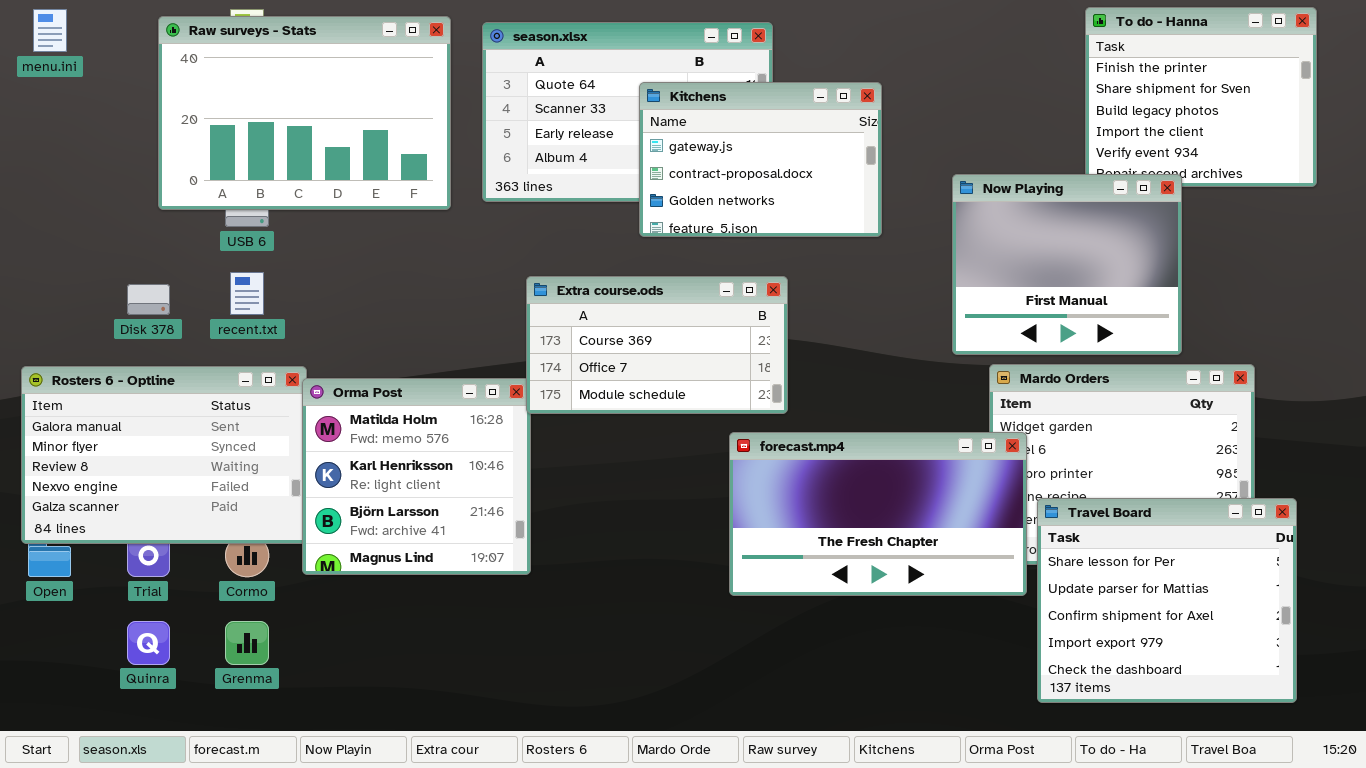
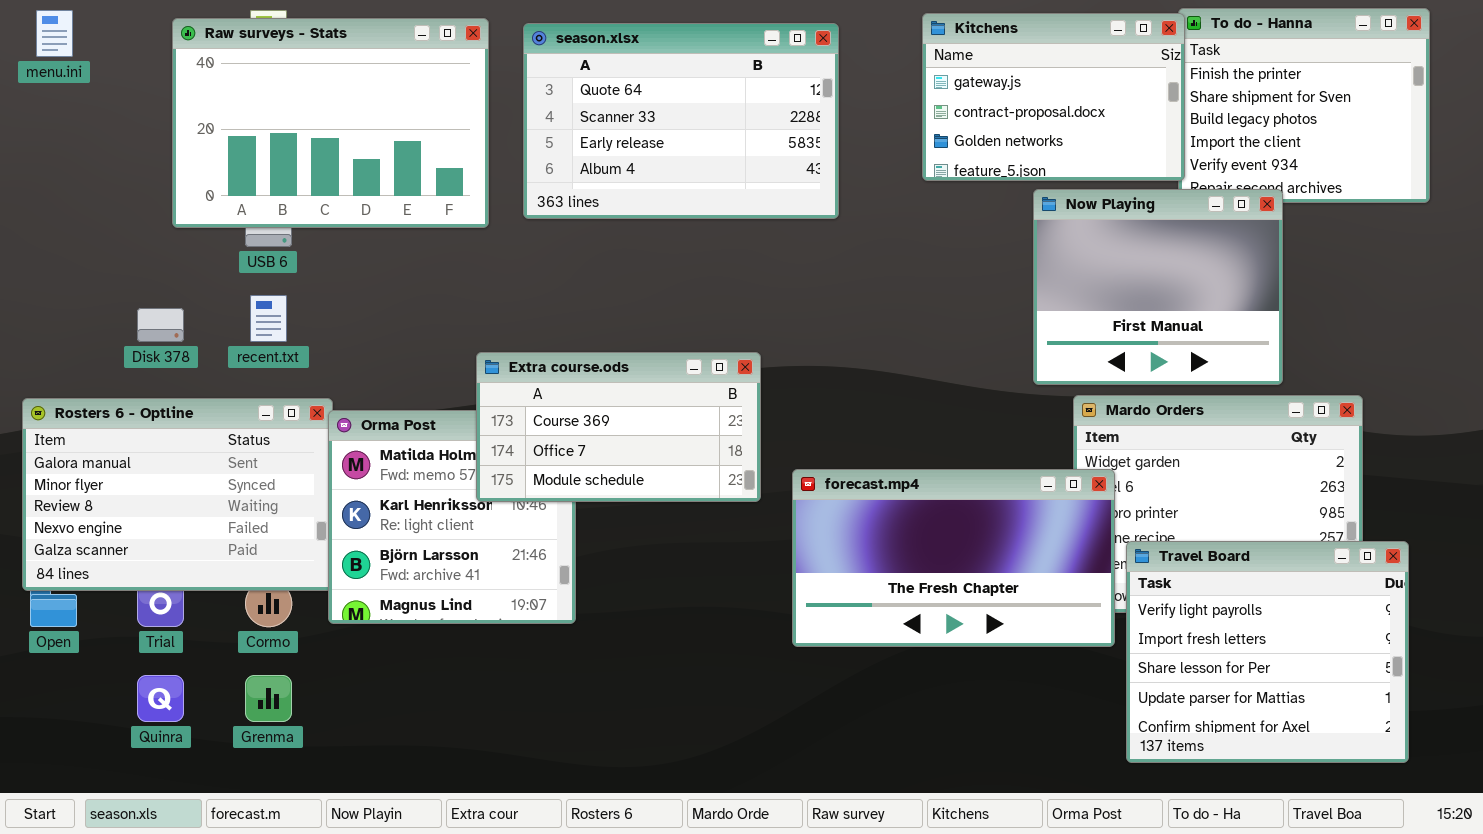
Kitchens: [639,82,882,237] -> [922,13,1185,181], moved
Extra course.ods: [526,276,788,414] -> [476,352,761,502], moved
Travel Board: [1037,498,1297,703] -> [1126,541,1409,763], scrolled up 2 rows

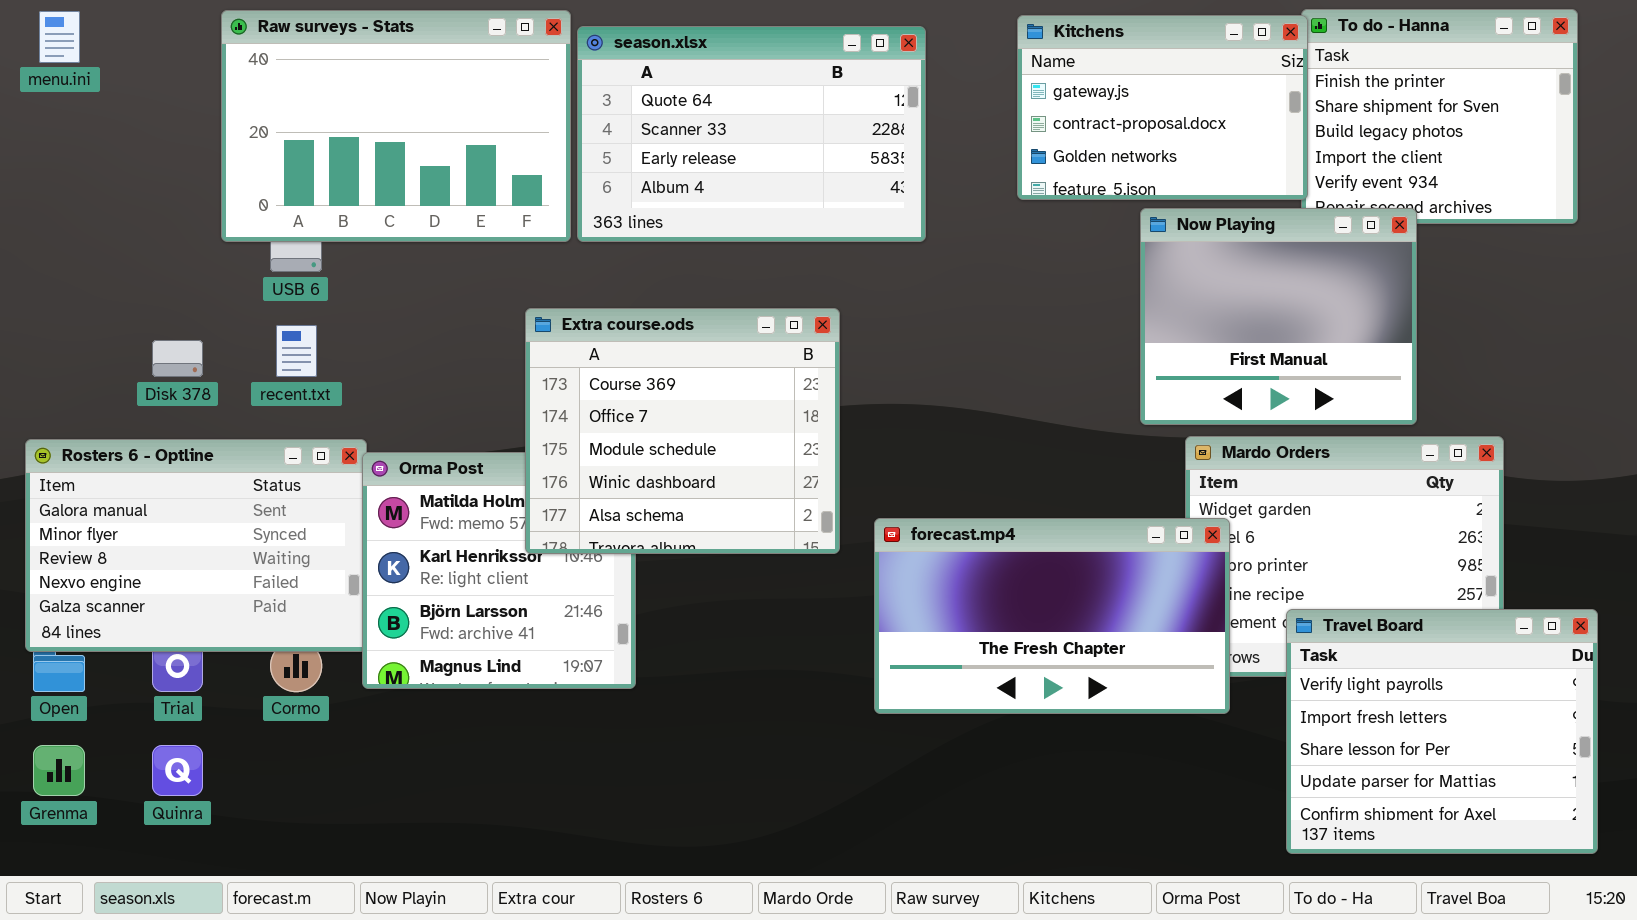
Raw surveys - Stats: [172,18,489,228] -> [221,10,571,242], moved
Extra course.ods: [476,352,761,502] -> [525,308,840,554], resized
Travel Board: [1126,541,1409,763] -> [1286,609,1598,854], moved
Grenma: [245,675,292,722] -> [33,745,85,796], moved

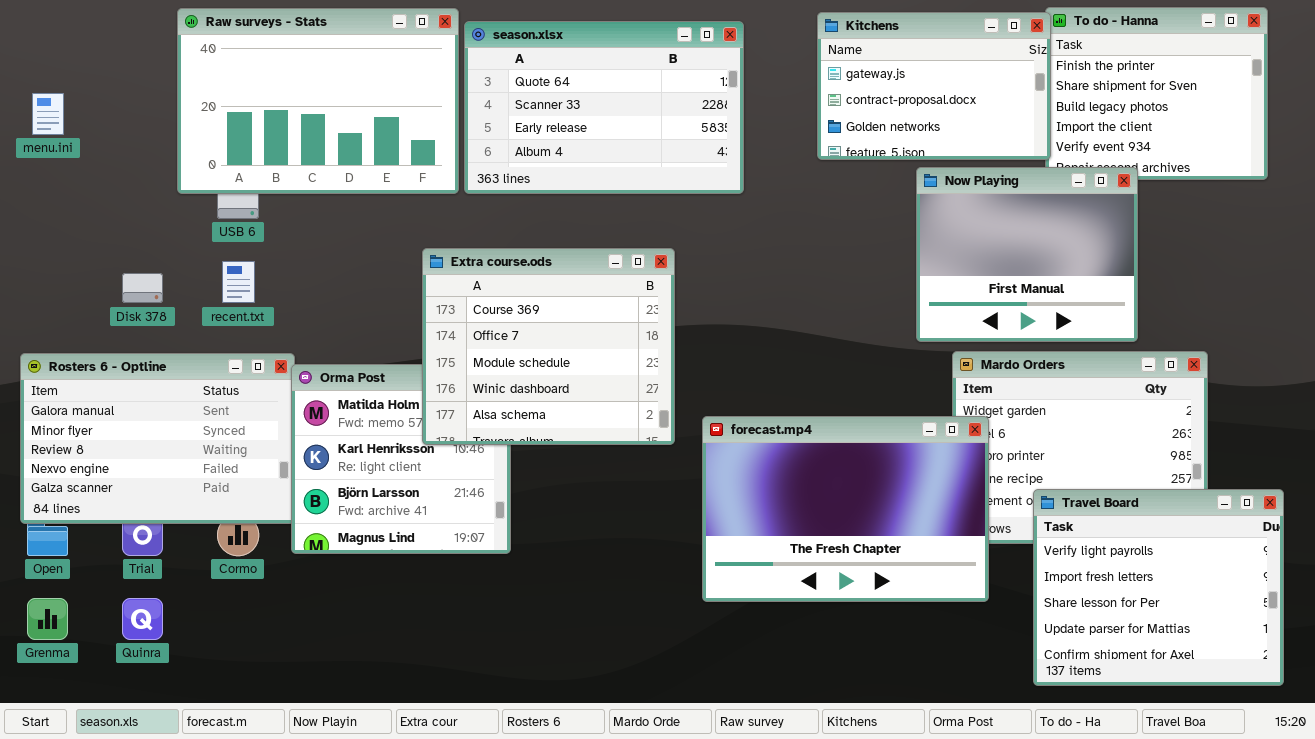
menu.ini: [39,11,80,63] -> [32,93,64,135], moved
forecast.mp4: [874,518,1230,714] -> [702,416,989,602], resized

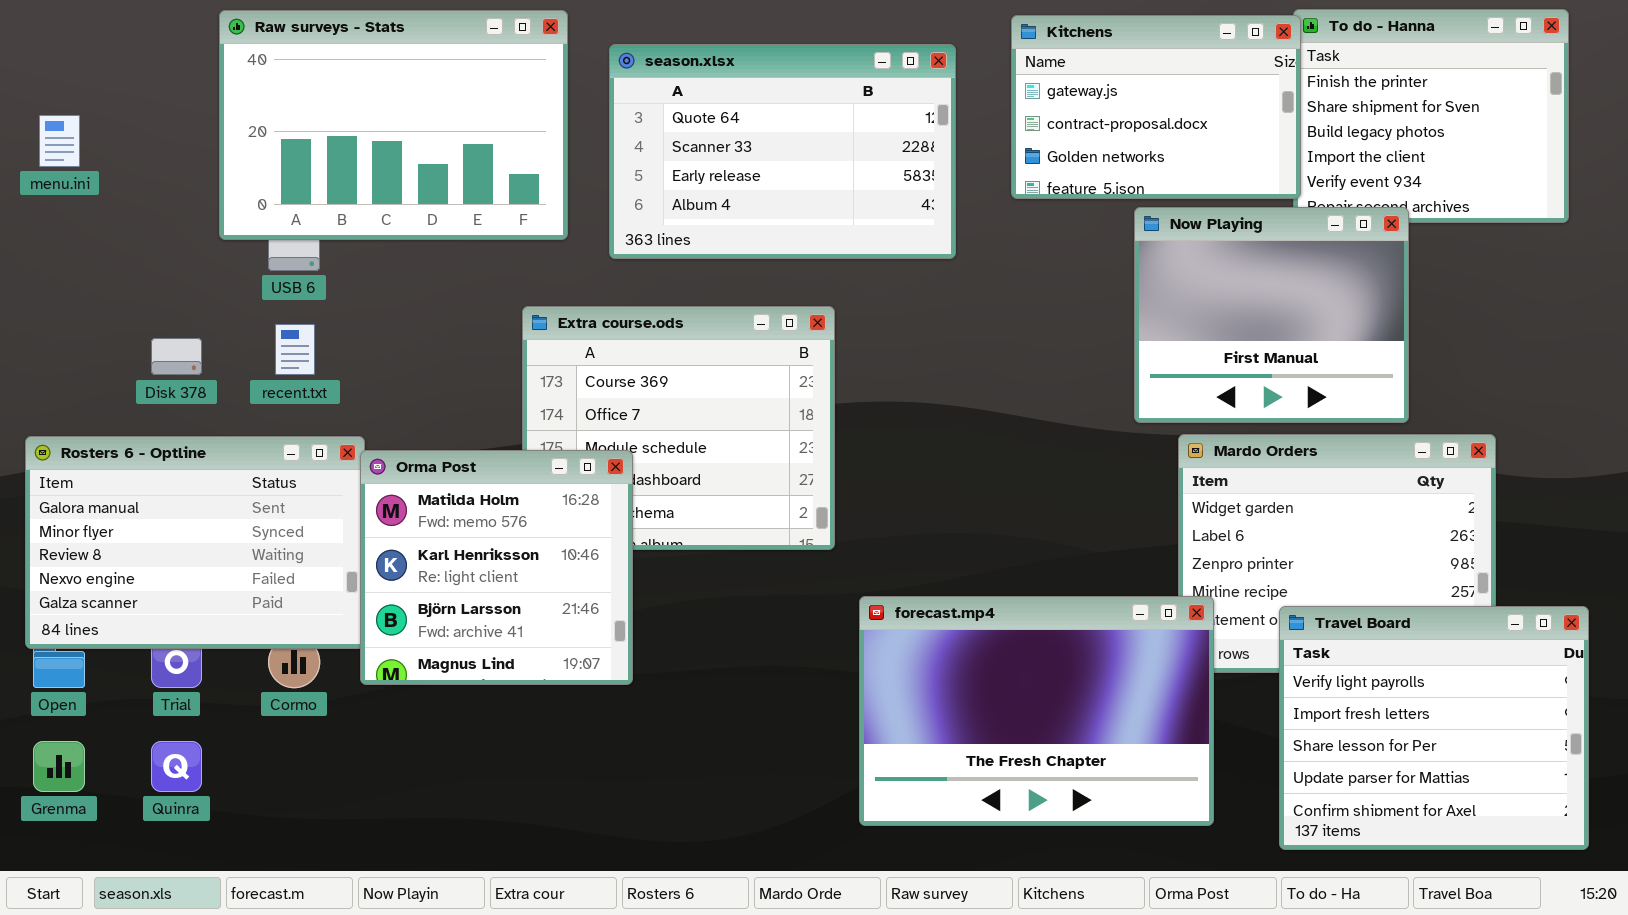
season.xlsx: [464,21,744,194] -> [609,44,956,259], moved
Orma Post: [291,364,511,554] -> [360,450,633,685], raised
forecast.mp4: [702,416,989,602] -> [859,596,1214,826], moved

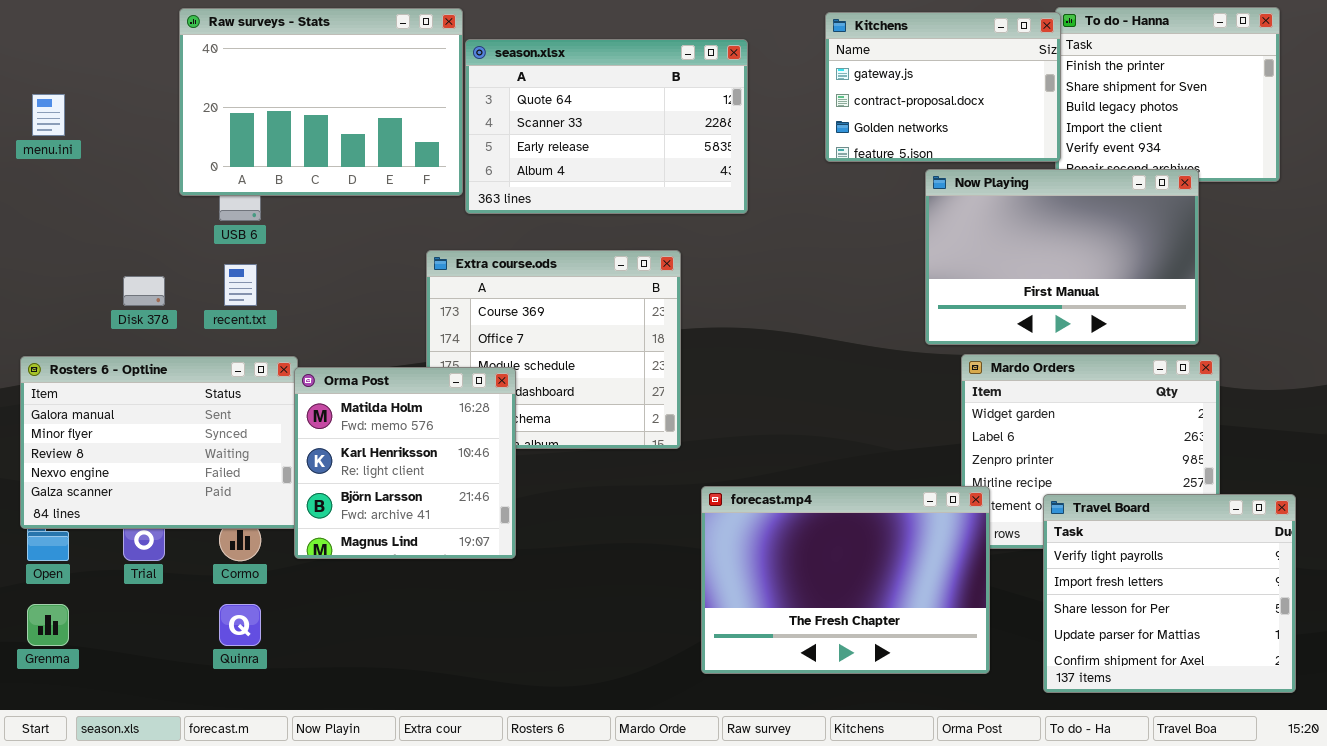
season.xlsx: [609,44,956,259] -> [465,39,748,214], moved
Now Playing: [1134,207,1409,423] -> [925,169,1199,345], resized
Quinra: [151,741,202,792] -> [219,604,261,646], moved

